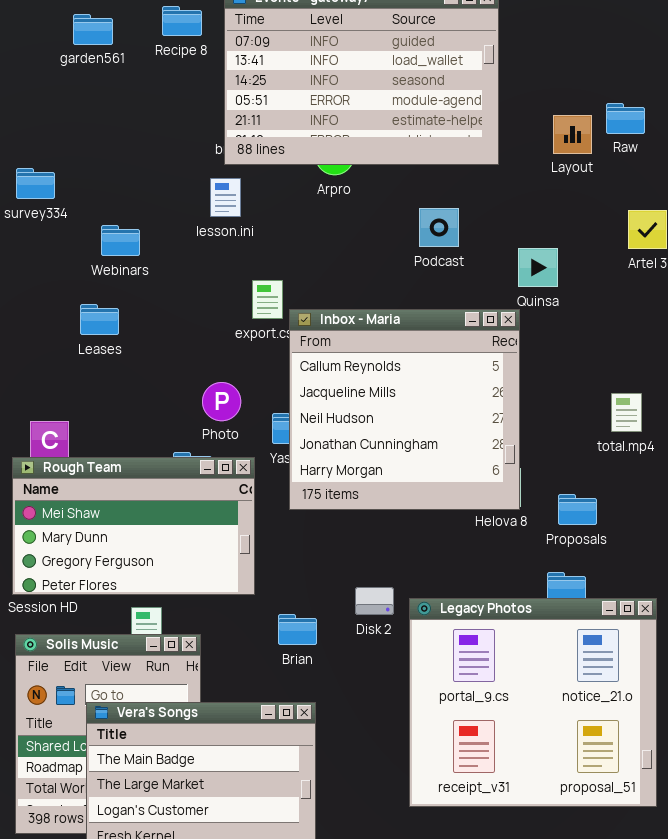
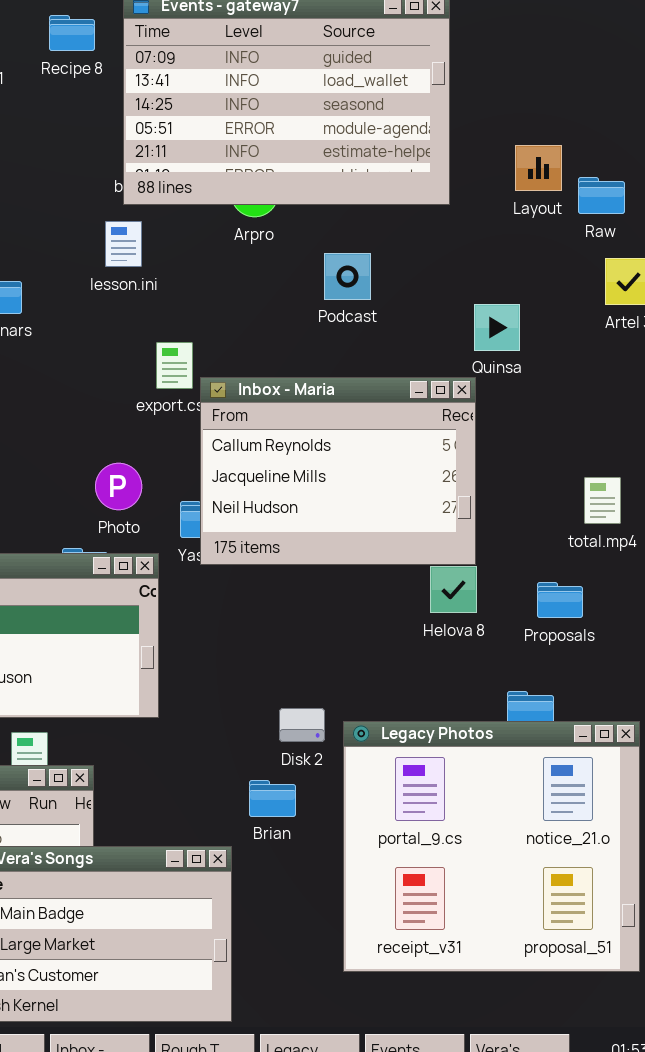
Raw: [606,103,645,134] -> [578,177,625,214], moved
Podcast: [419,208,459,247] -> [324,253,371,300], moved
Inbox - Maria: [289,309,520,510] -> [200,377,476,565], resized
Proposals: [558,494,597,525] -> [537,582,583,618], moved
Brian: [278,614,317,645] -> [249,780,296,817], moved

